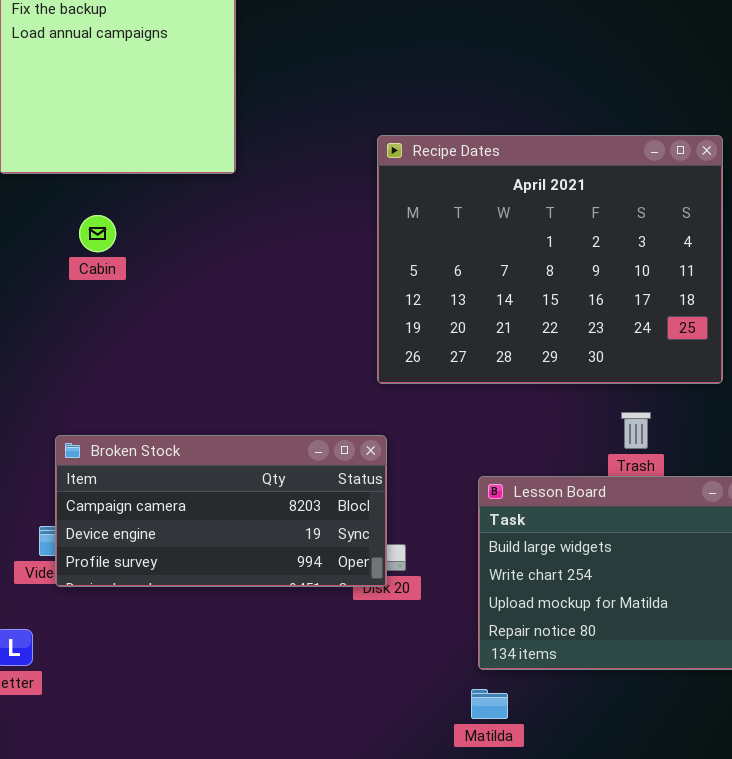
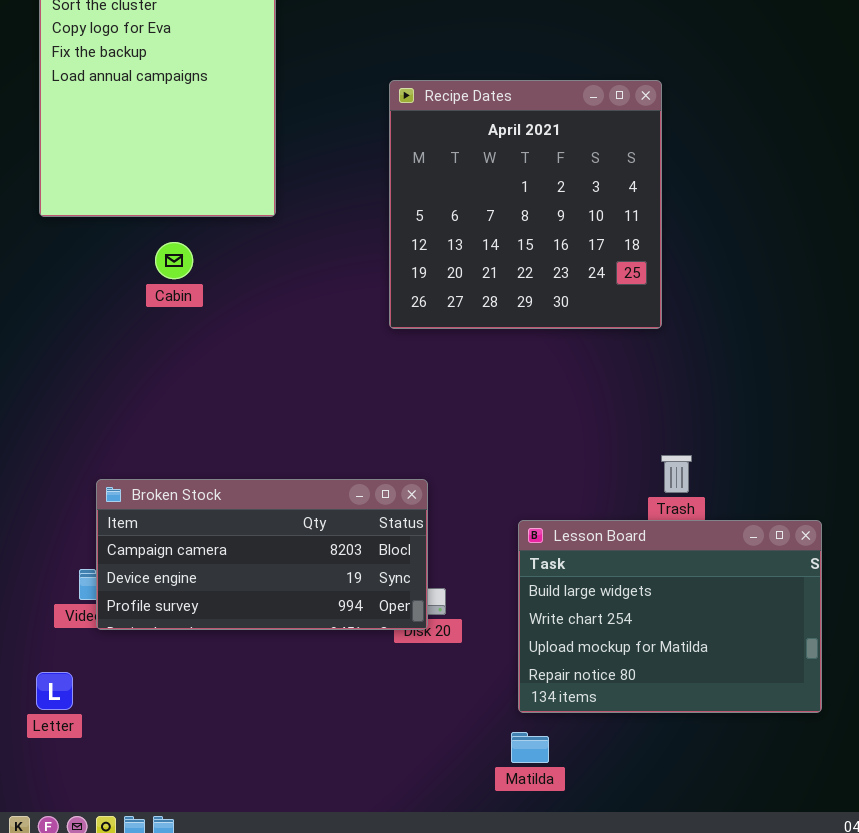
Recipe Dates: [377,135,723,384] -> [389,80,662,329], moved, resized
Cabin: [79,215,116,252] -> [155,242,193,279], moved

